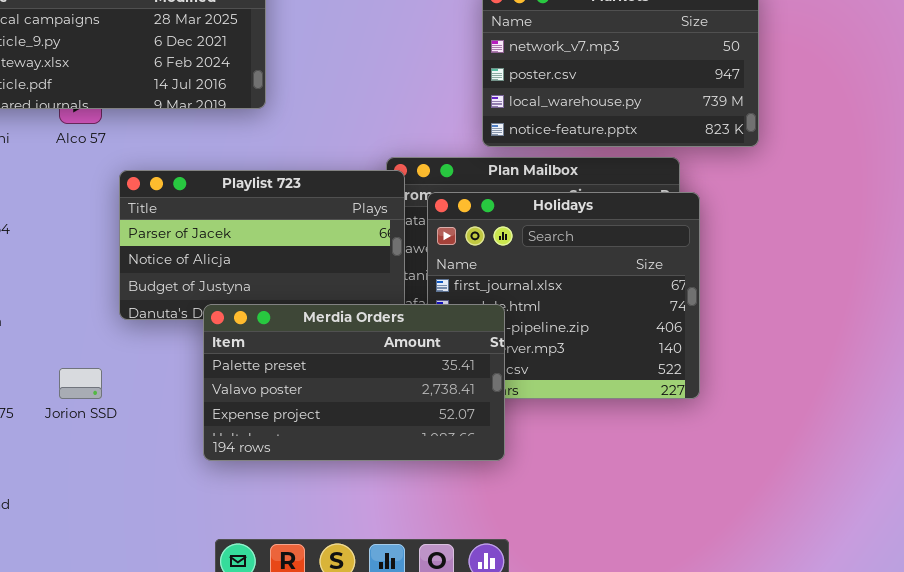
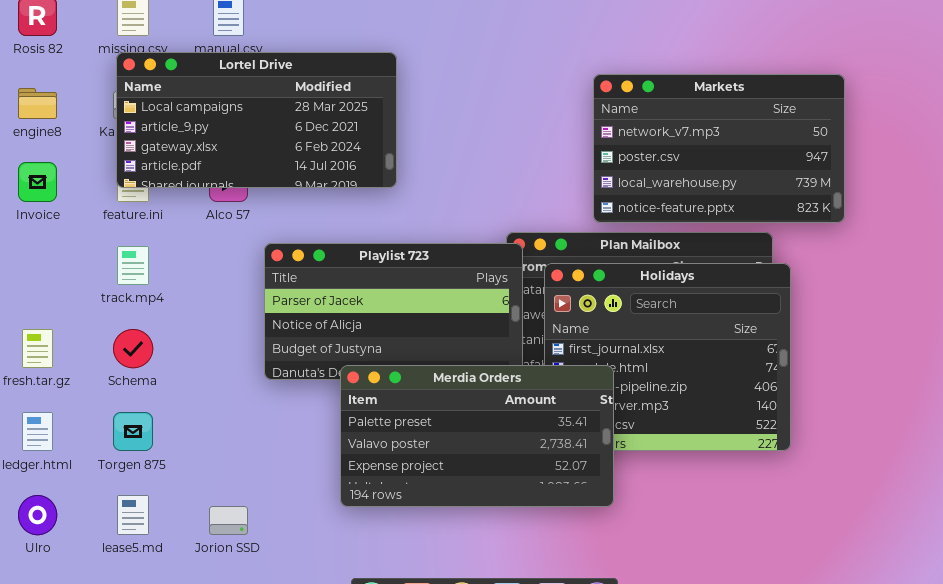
Jorion SSD: [59,368,102,399] -> [209,506,248,535], moved

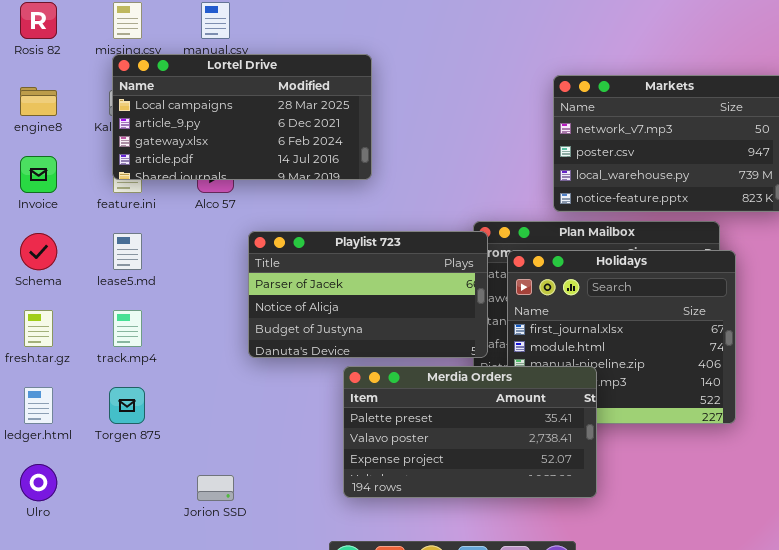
track.mp4: [117,246,149,285] -> [113,310,142,347], moved
Schema: [113,329,153,368] -> [20,233,57,270], moved
Merdia Orders: [340,365,614,507] -> [343,366,597,498], moved
lease5.md: [117,495,149,535] -> [113,233,142,270], moved

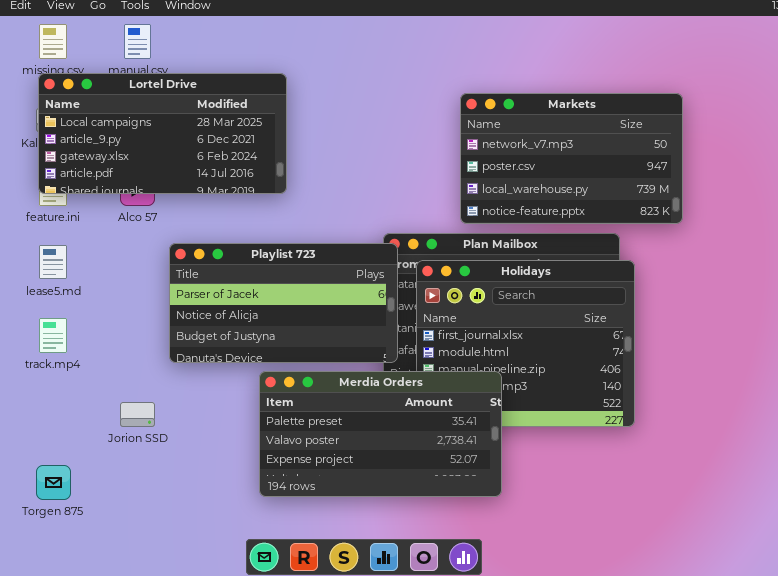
Torgen 875: [109,387,145,424] -> [36,465,71,500], moved
Jorion SSD: [197,475,234,501] -> [120,402,155,427], moved

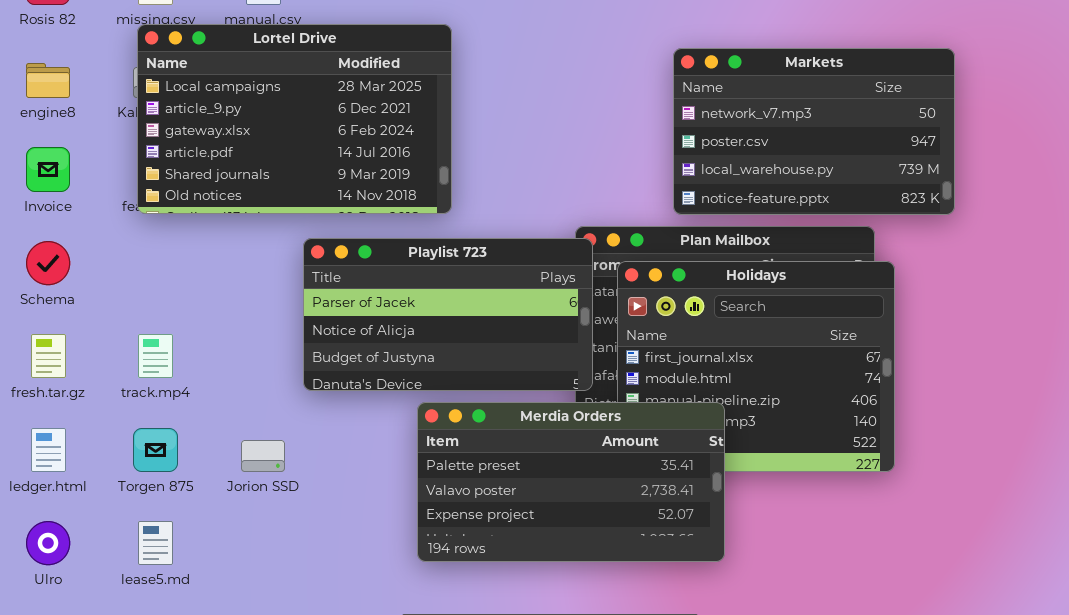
Lortel Drive: [38,73,287,194] -> [137,24,452,214], resized
lease5.md: [39,245,67,279] -> [138,521,173,565], moved
Torgen 875: [36,465,71,500] -> [133,428,178,472], moved

